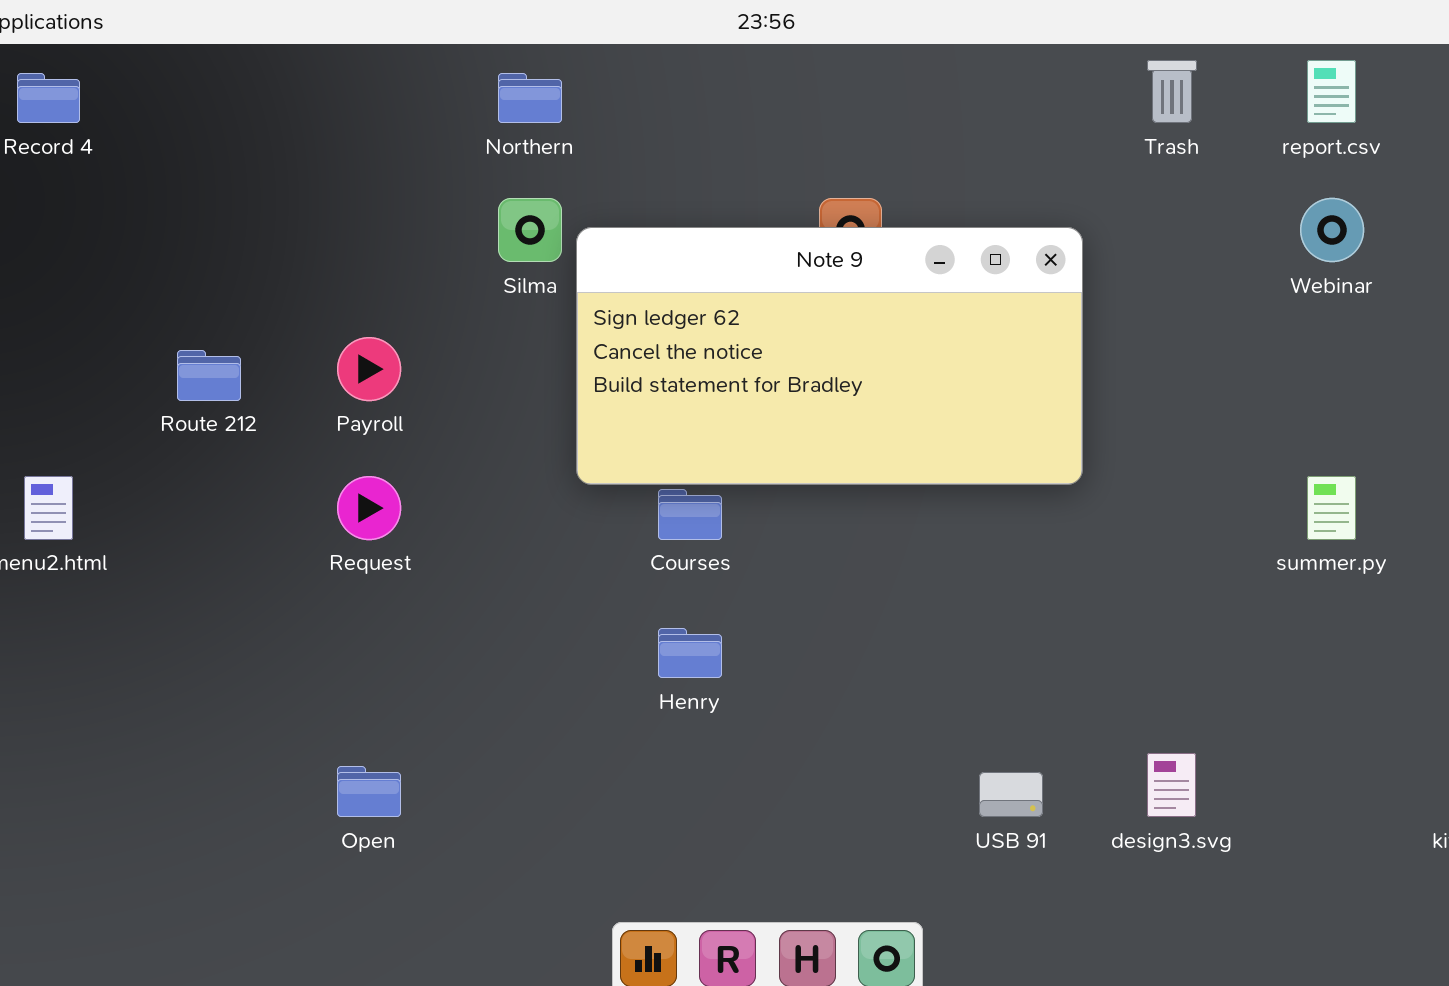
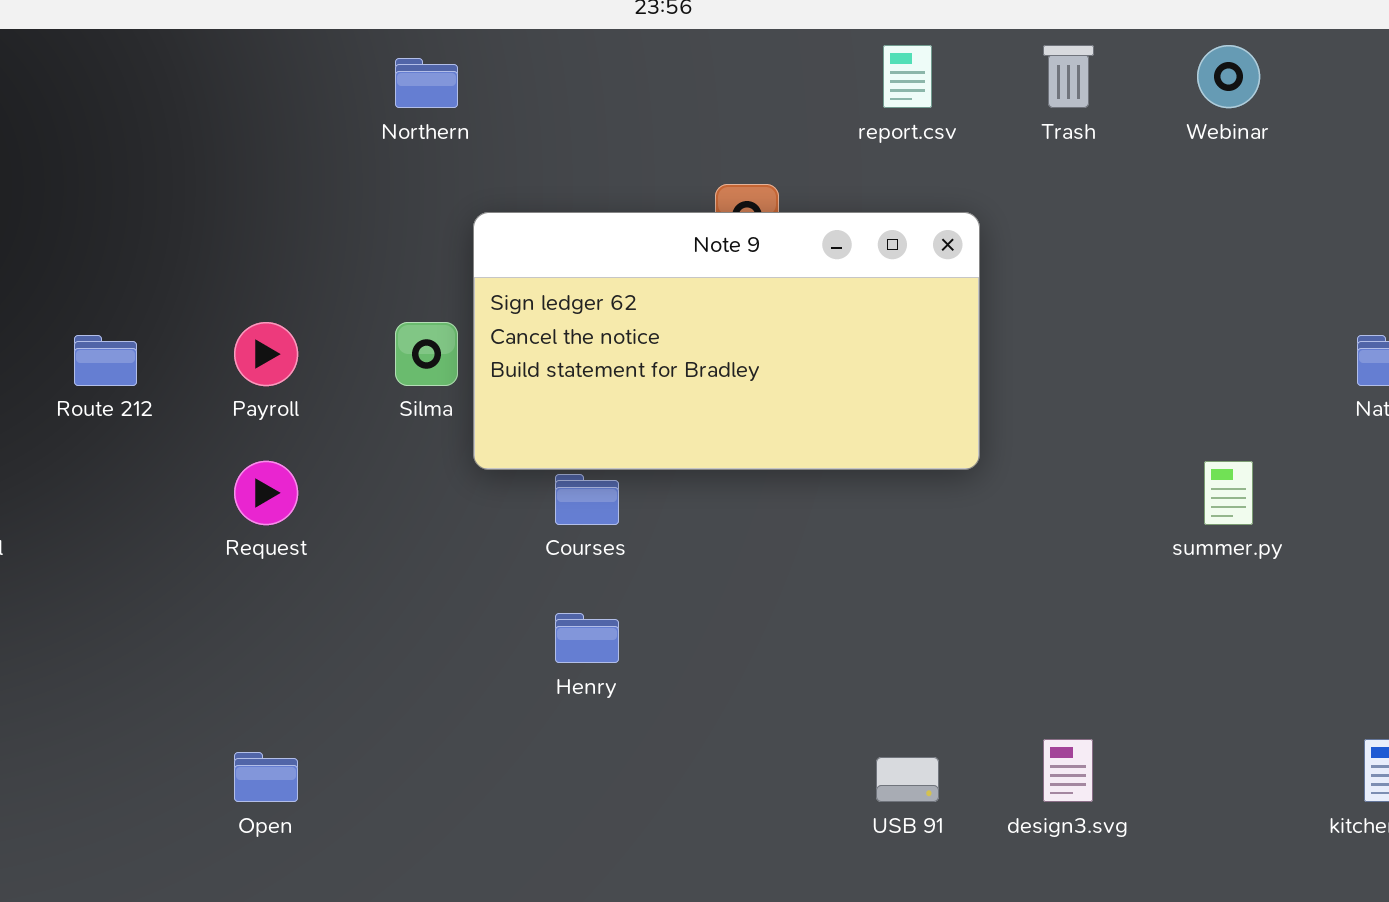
report.csv: [1307,60,1356,123] -> [883,45,932,108], moved
Silma: [498,198,562,262] -> [395,322,458,386], moved
Webinar: [1300,198,1364,262] -> [1197,45,1260,108], moved

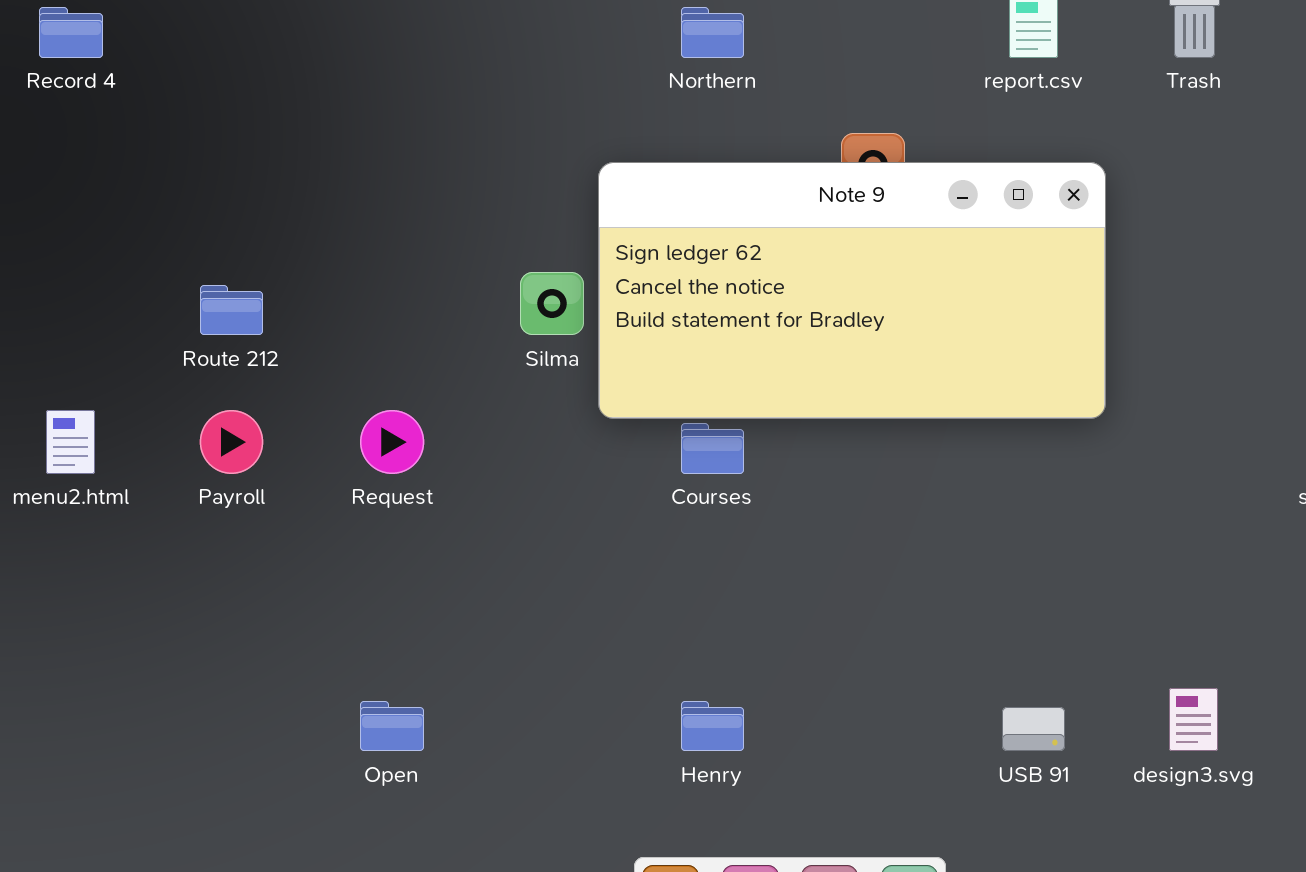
Northern: [395,58,458,108] -> [681,7,744,58], moved
Payroll: [234,322,298,386] -> [200,410,263,474], moved
Henry: [555,613,619,663] -> [681,701,744,751], moved

